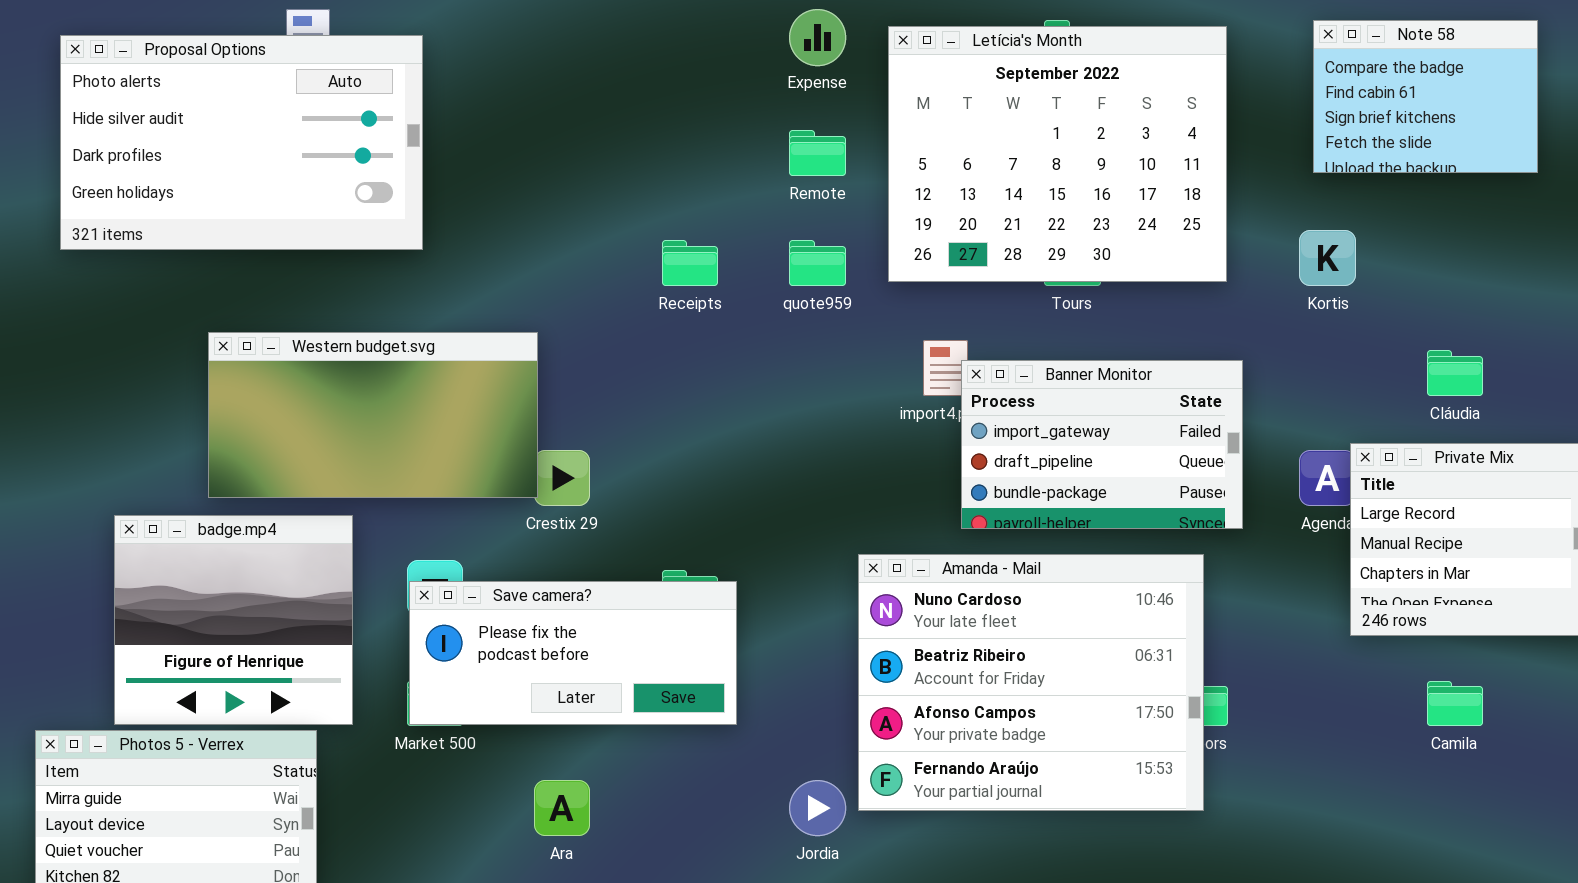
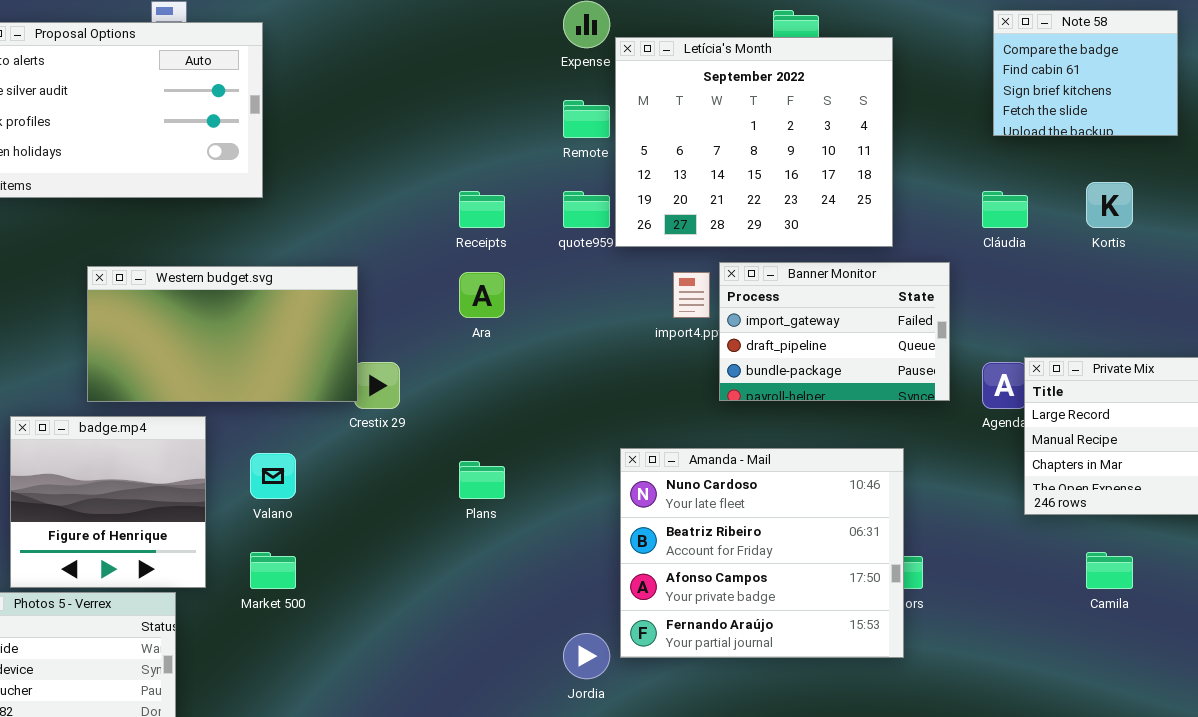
Letícia's Month: [888,26,1227,282] -> [615,37,893,247], moved
Kortis: [1299,230,1356,286] -> [1086,182,1133,228], moved
Cláudia: [1427,350,1483,396] -> [982,191,1028,228], moved
Banner Monitor: [961,360,1243,529] -> [719,262,950,401], moved
Save camera?: [409,581,737,725] -> none, closed
Ara: [534,780,590,836] -> [459,272,505,318], moved

